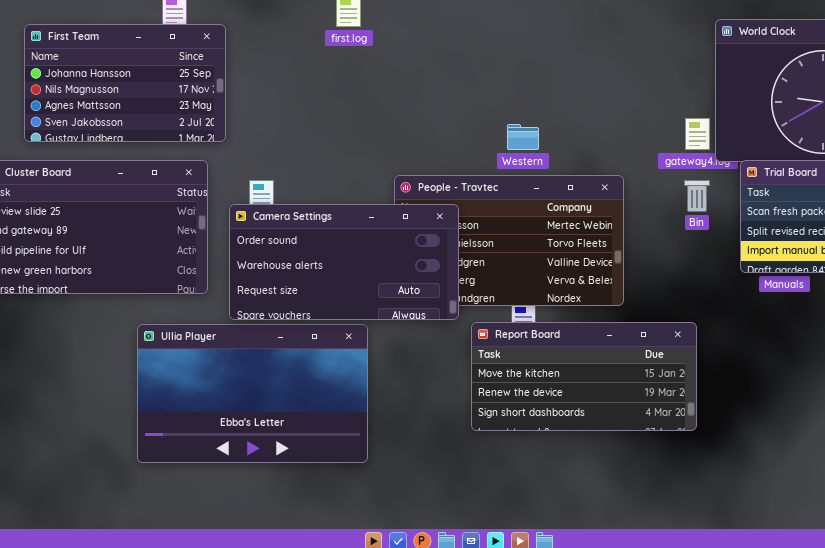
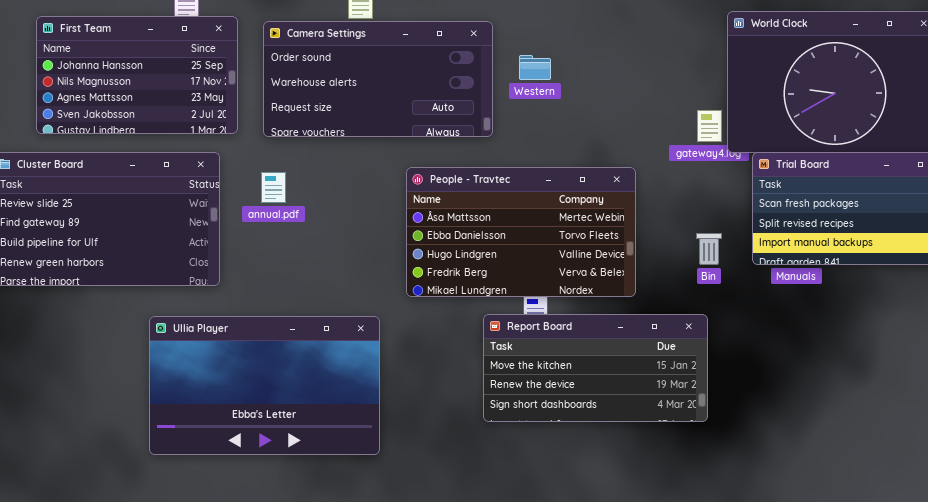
Western: [507,124,539,150] -> [519,55,551,80], moved
Bin: [684,180,710,212] -> [696,233,722,265], moved
Camera Settings: [229,204,459,320] -> [263,21,493,137], moved

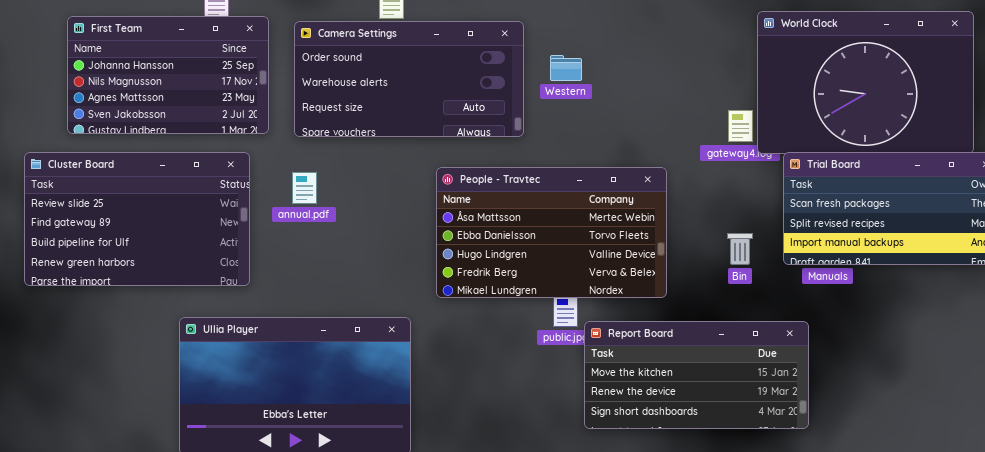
Report Board: [483,314,708,422] -> [584,321,809,429], moved

